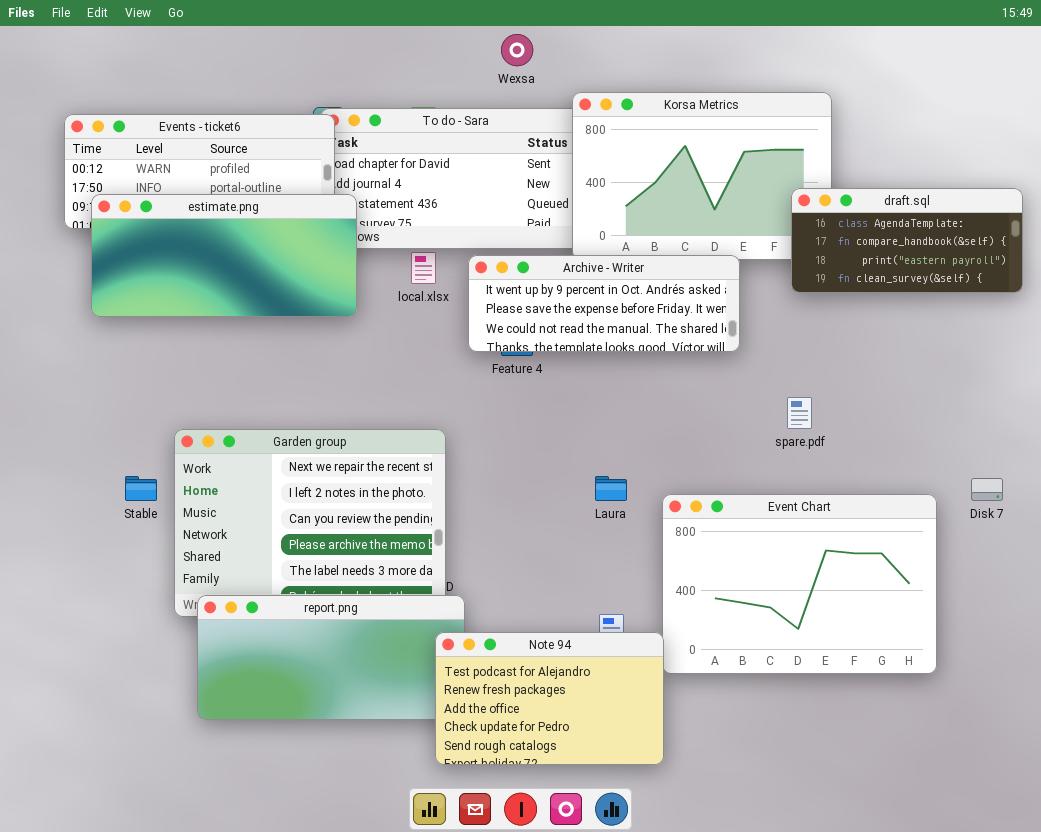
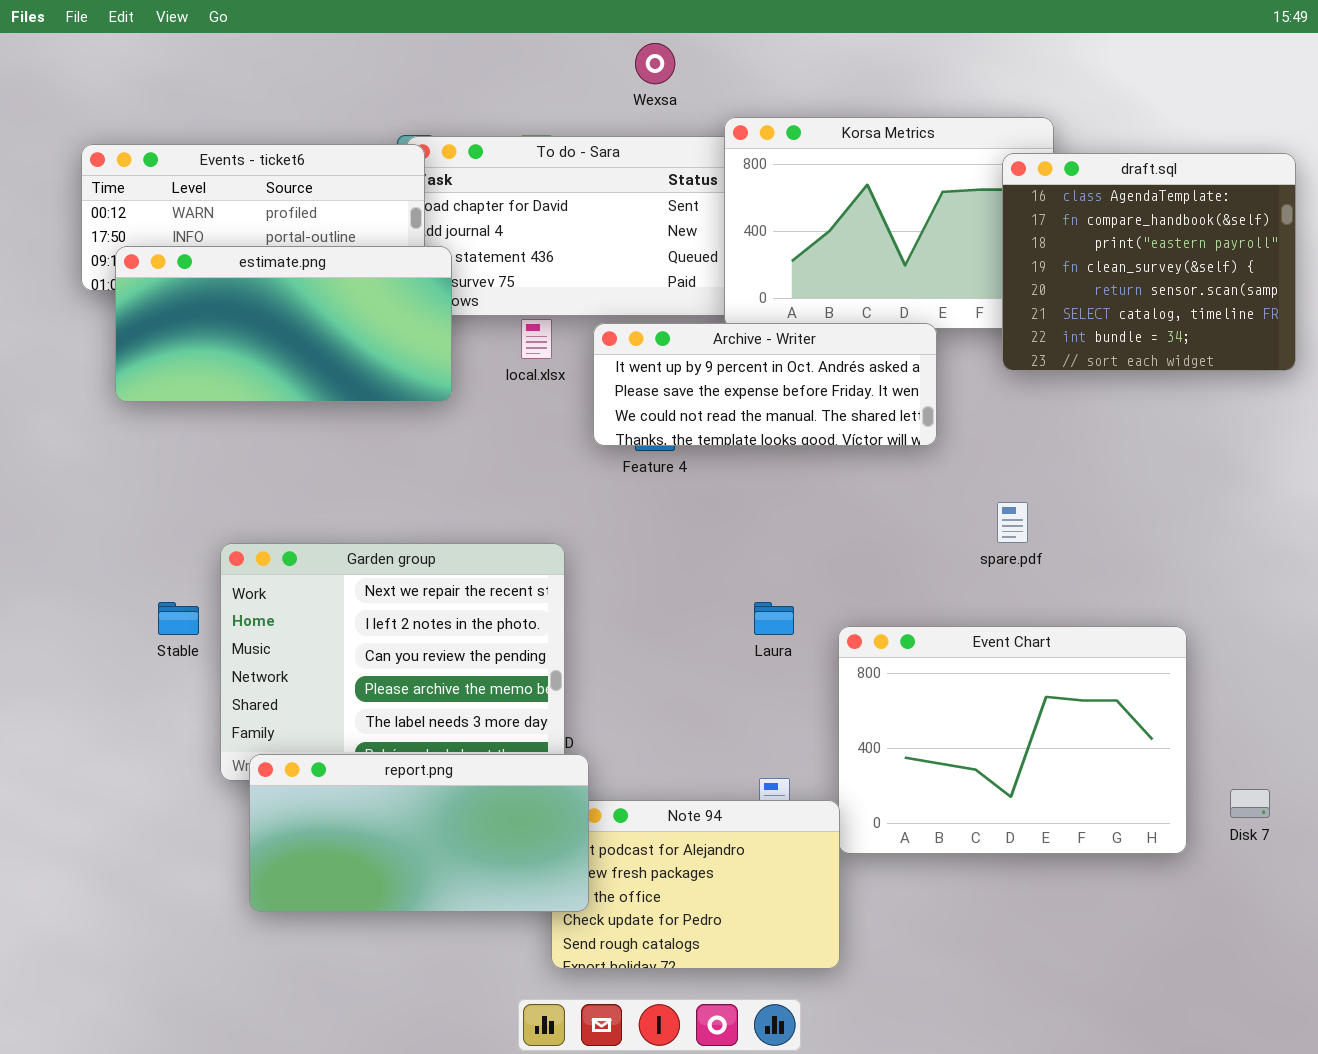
draft.sql: [791,188,1023,293] -> [1002,153,1296,371], resized
Disk 7: [971,478,1003,501] -> [1230,789,1270,818], moved
report.png: [197,595,465,720] -> [249,754,589,912], raised

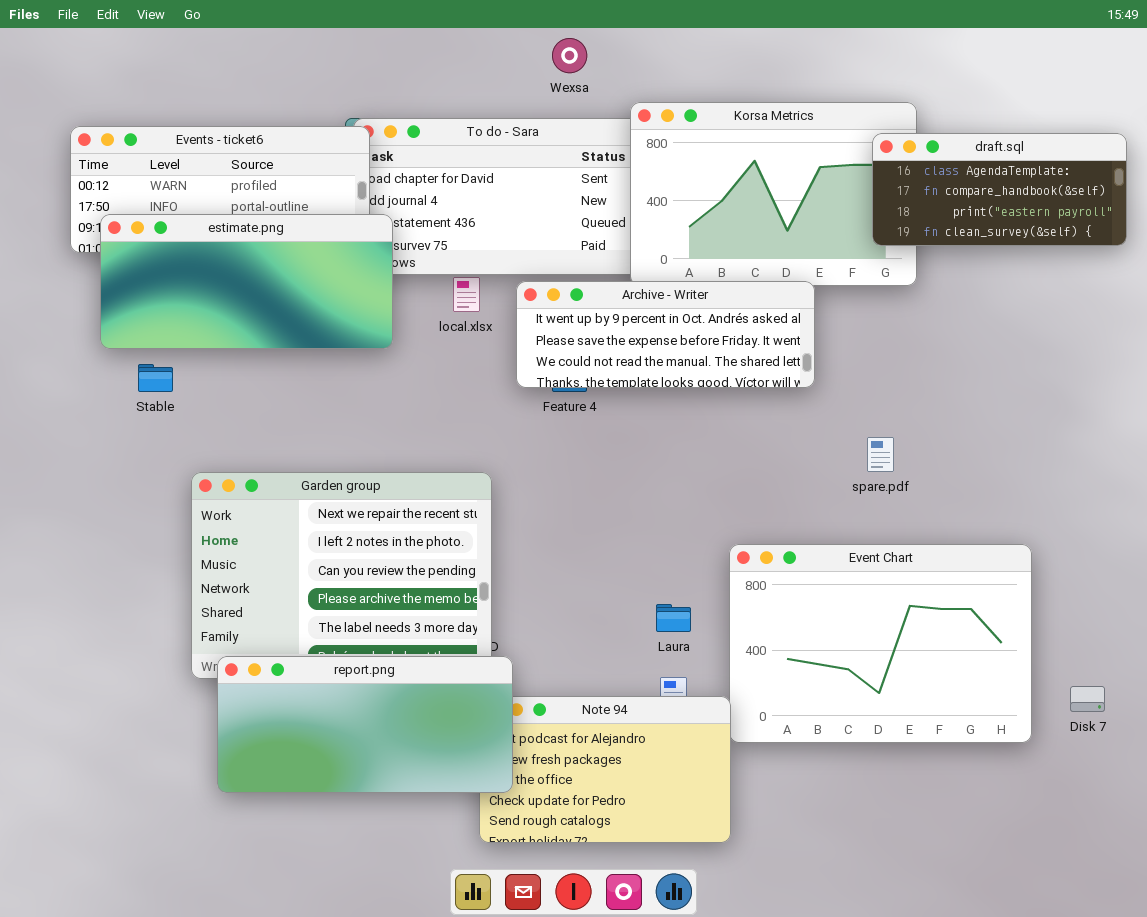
draft.sql: [1002,153,1296,371] -> [872,133,1127,246], resized
Stable: [158,602,199,635] -> [138,364,173,392], moved
Laura: [754,602,794,635] -> [656,604,691,632], moved

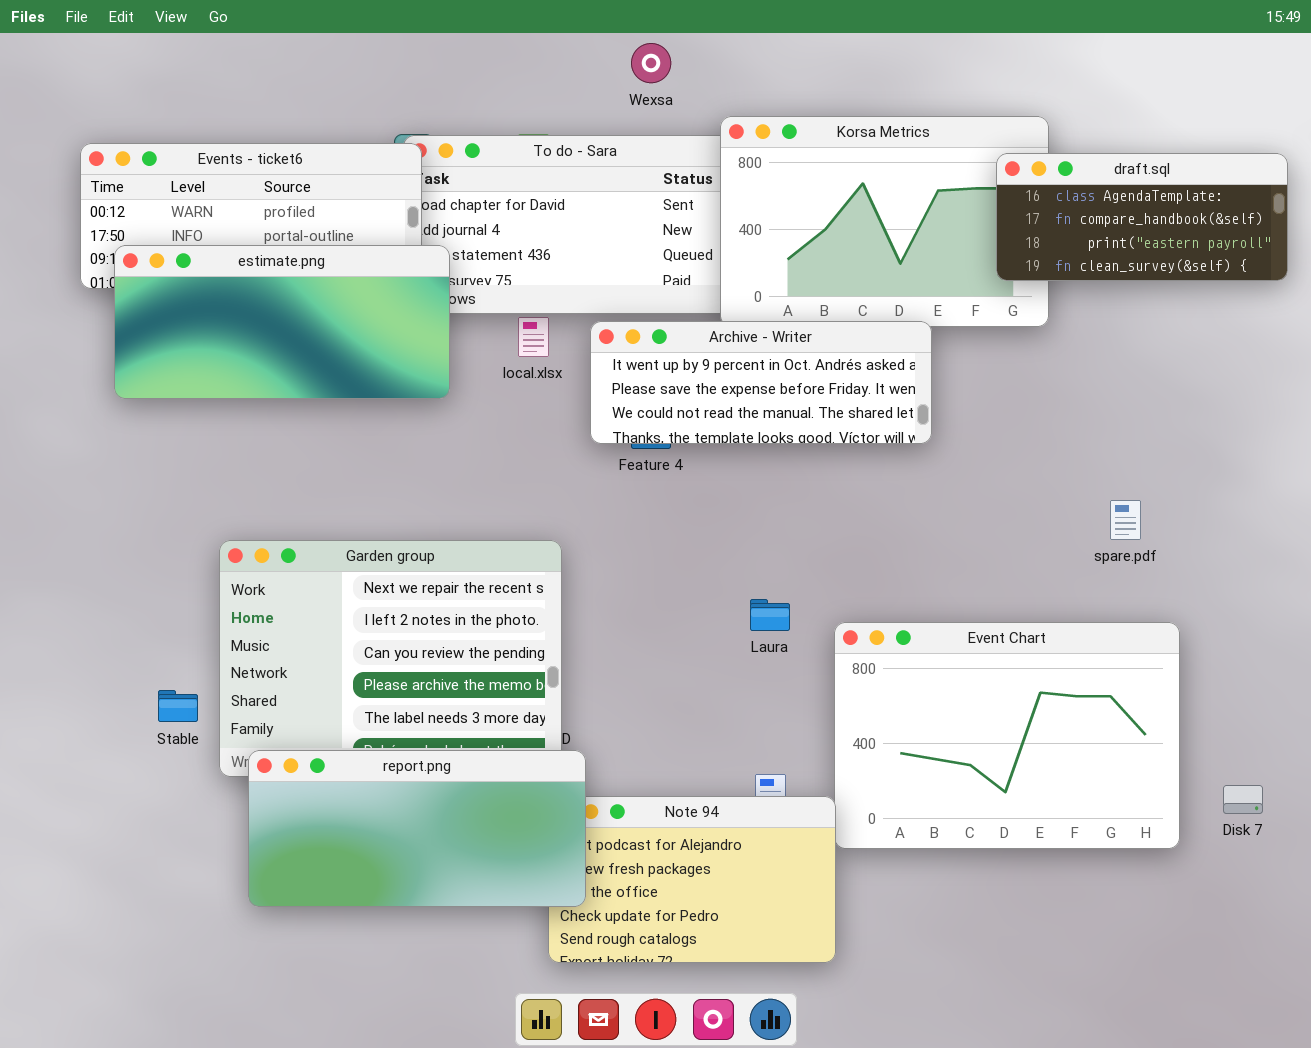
Stable: [138,364,173,392] -> [158,690,198,722], moved
spare.pdf: [867,437,894,472] -> [1110,500,1141,540], moved
Laura: [656,604,691,632] -> [750,599,790,631], moved

